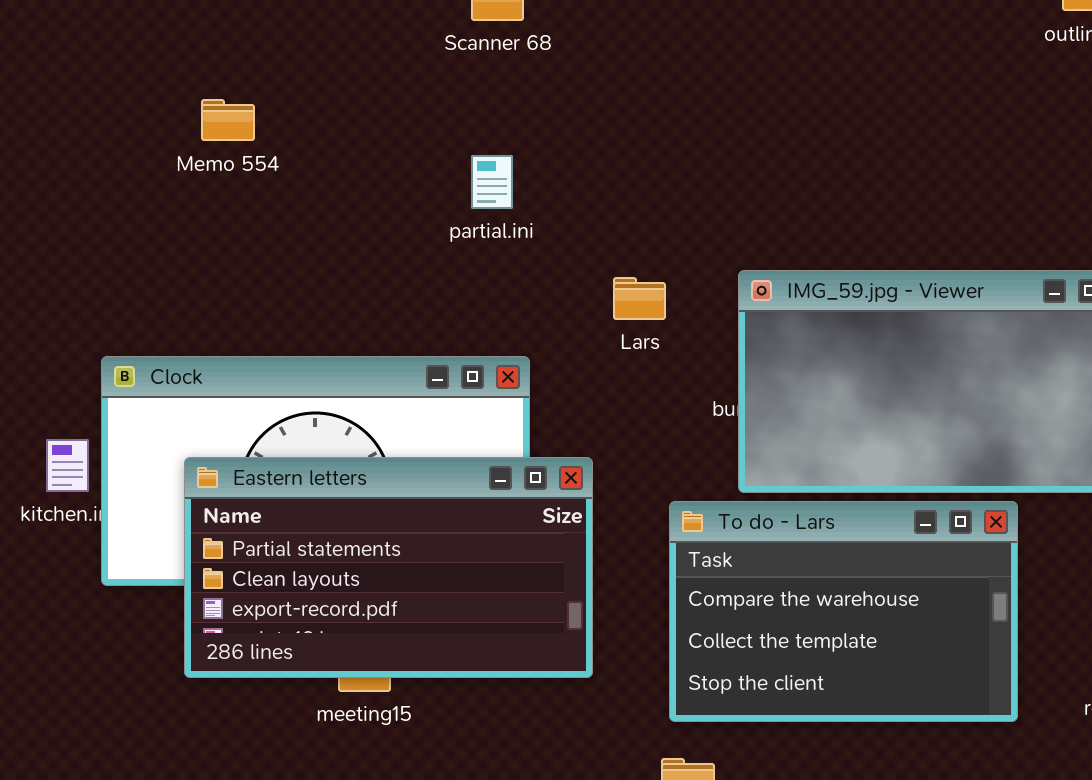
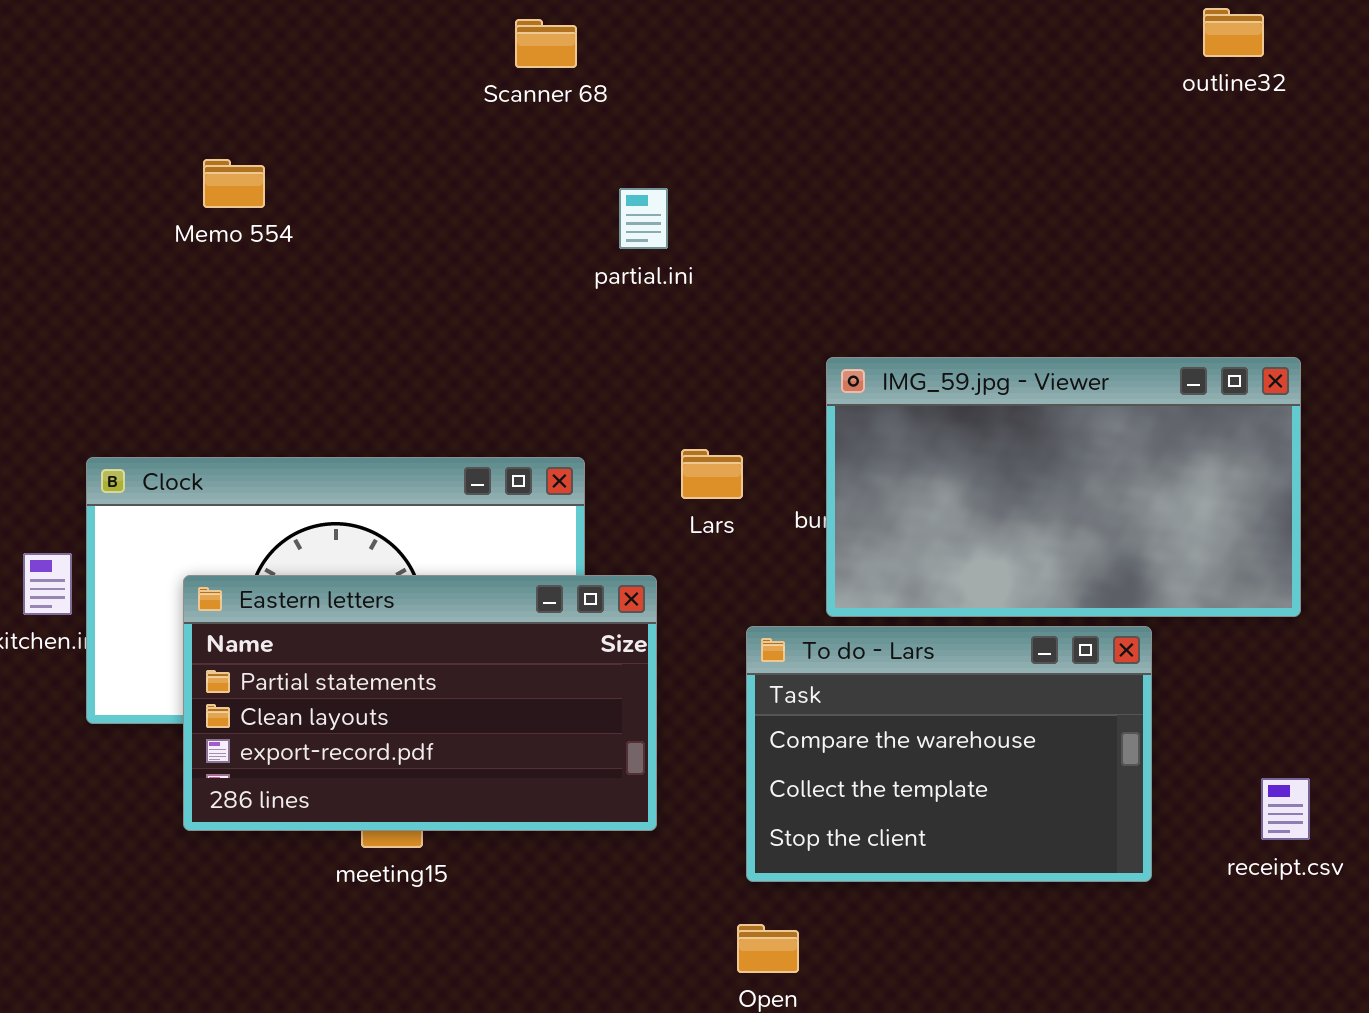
partial.ini: [471,155,513,209] -> [619,188,668,249], moved
Lars: [613,277,666,320] -> [681,449,743,499], moved

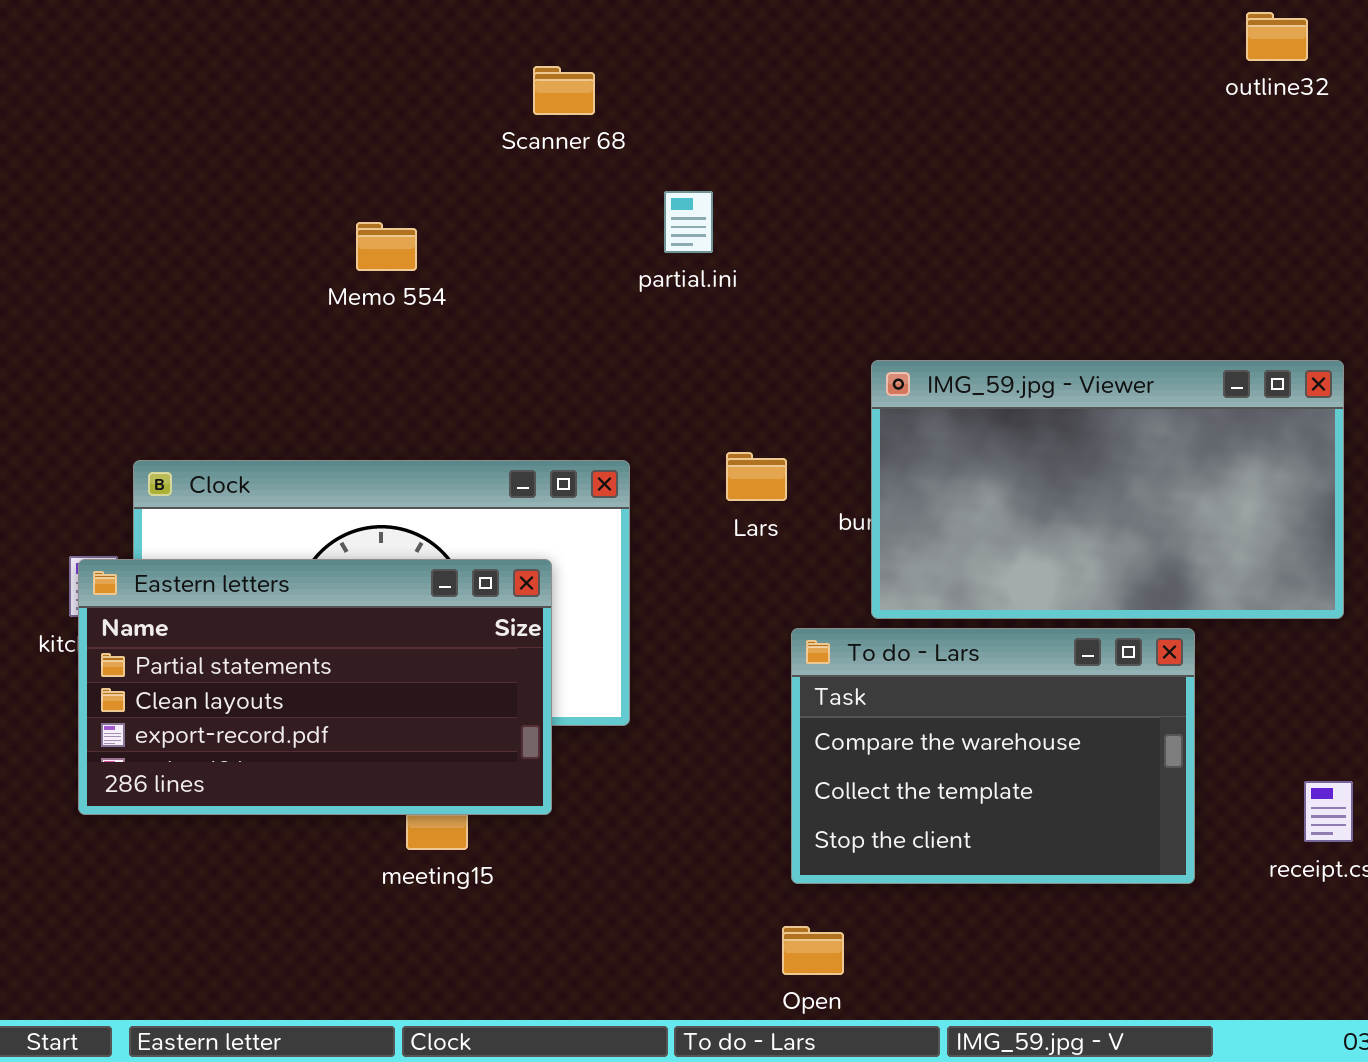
Scanner 68: [515,19,577,68] -> [533,66,595,115], moved
Memo 554: [203,159,265,208] -> [356,222,417,271], moved
Eastern letters: [183,575,657,831] -> [78,559,552,815], moved

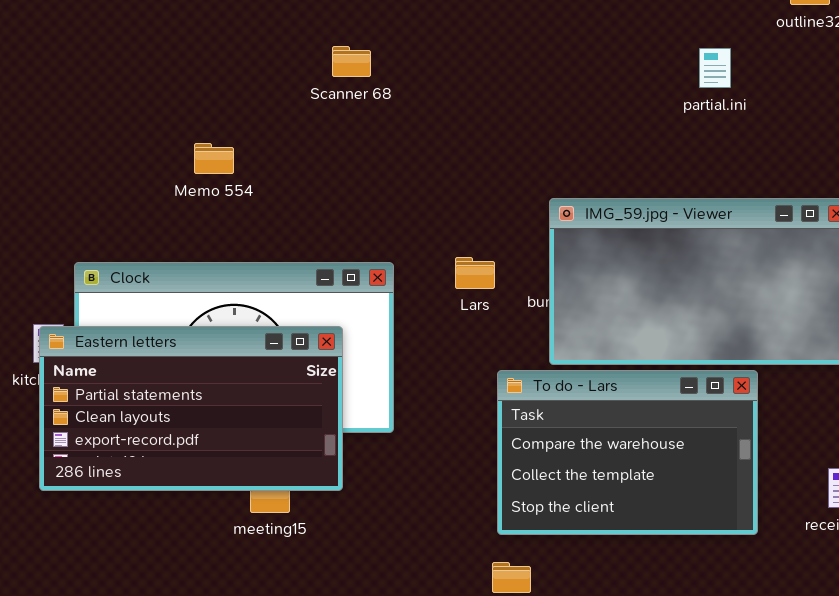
Scanner 68: [533,66,595,115] -> [332,46,371,77], moved
partial.ini: [664,191,713,253] -> [699,48,731,88], moved
Memo 554: [356,222,417,271] -> [194,143,234,174], moved

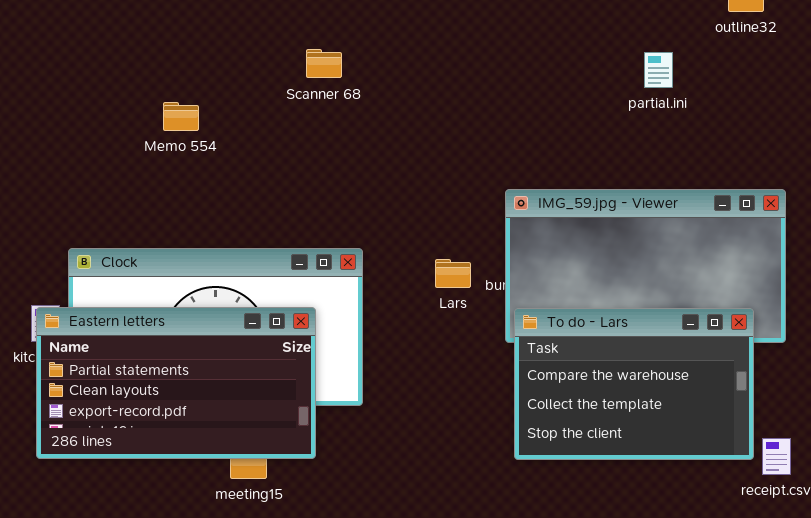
Memo 554: [194,143,234,174] -> [163,102,199,131], moved
Lars: [455,257,495,289] -> [435,259,471,288], moved
To do - Lars: [497,370,758,535] -> [514,308,754,460], moved

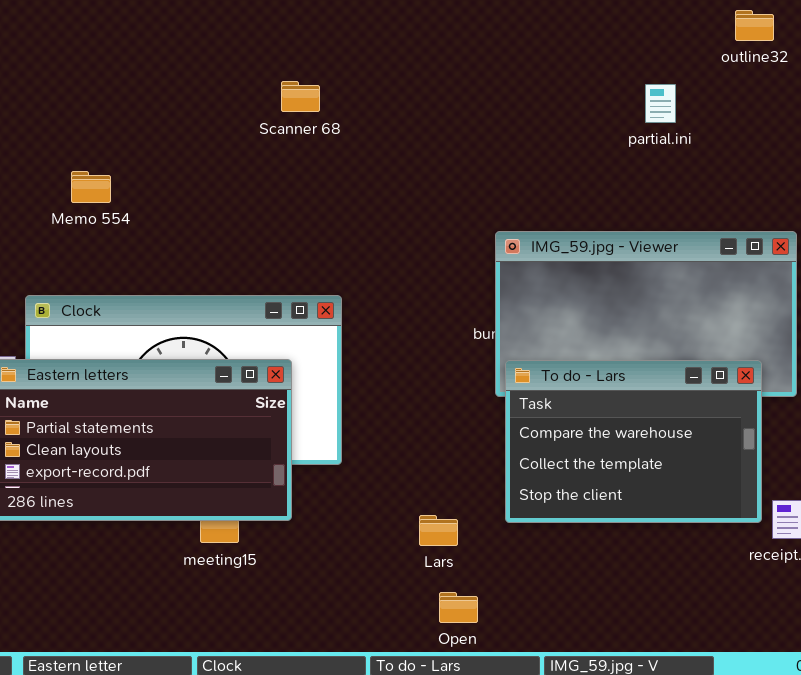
Memo 554: [163,102,199,131] -> [71,171,111,203], moved
Lars: [435,259,471,288] -> [419,515,458,546], moved

